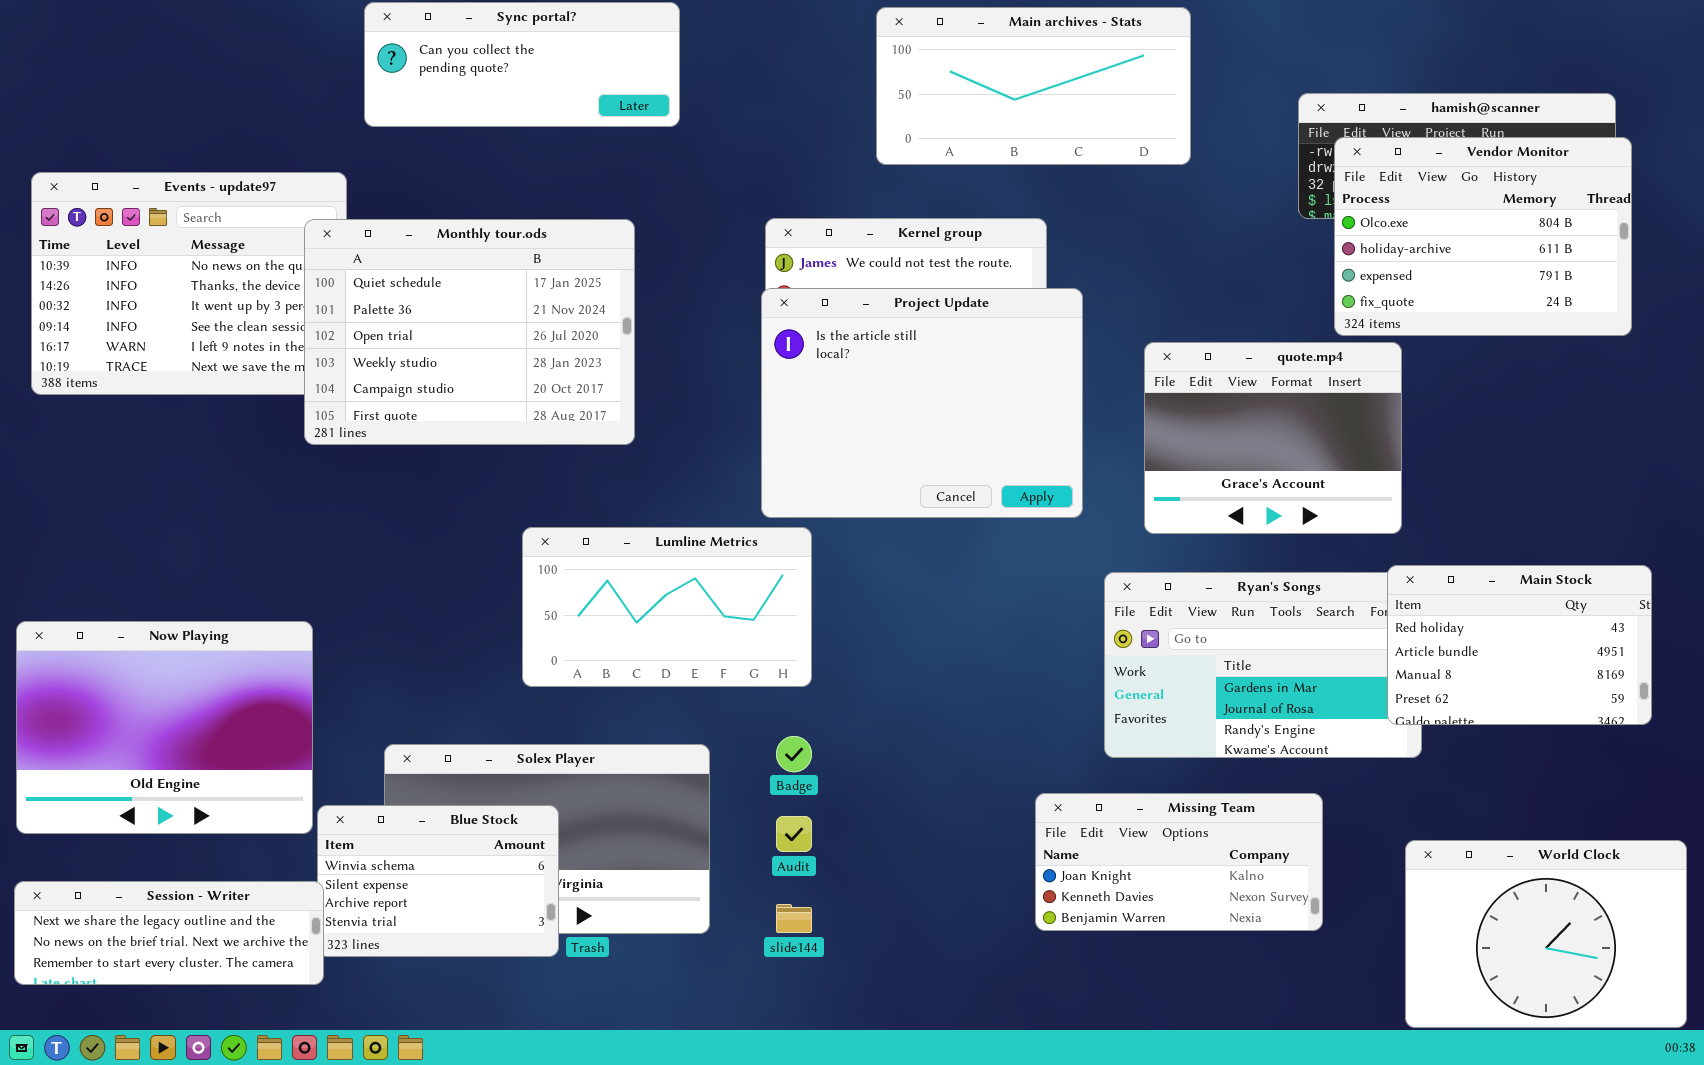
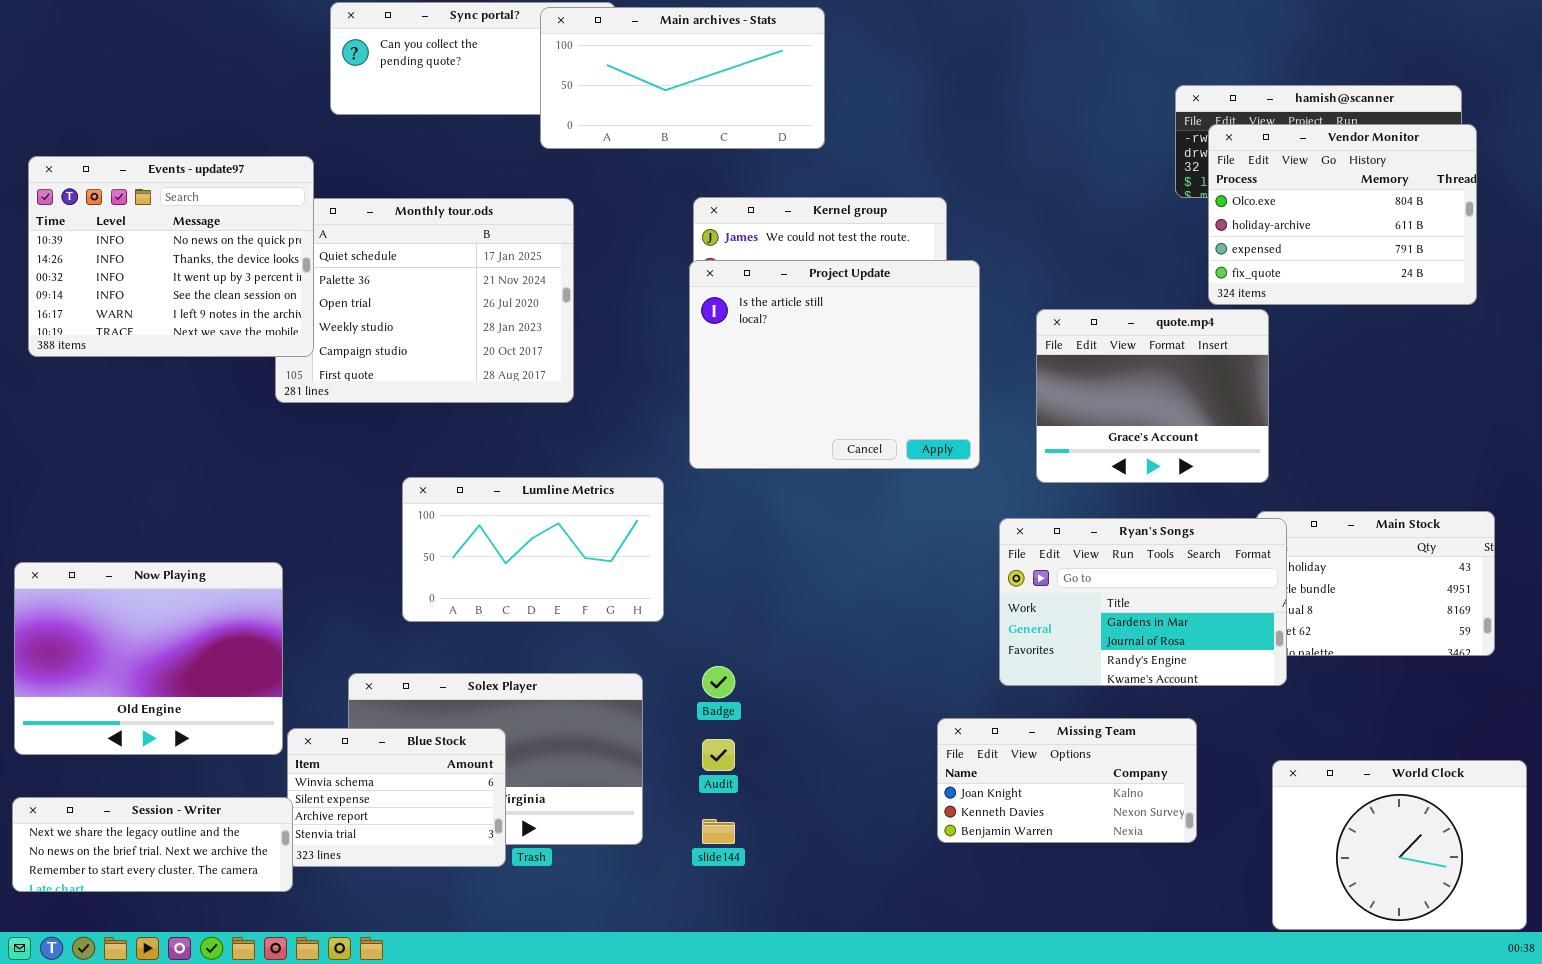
Main archives - Stats: [876,7,1191,165] -> [540,7,825,149], moved
Events - update97: [31,172,347,395] -> [28,156,314,357], raised
Lumline Metrics: [522,527,812,687] -> [402,477,664,622], moved
Ryan's Songs: [1104,572,1422,758] -> [999,518,1287,686], raised

